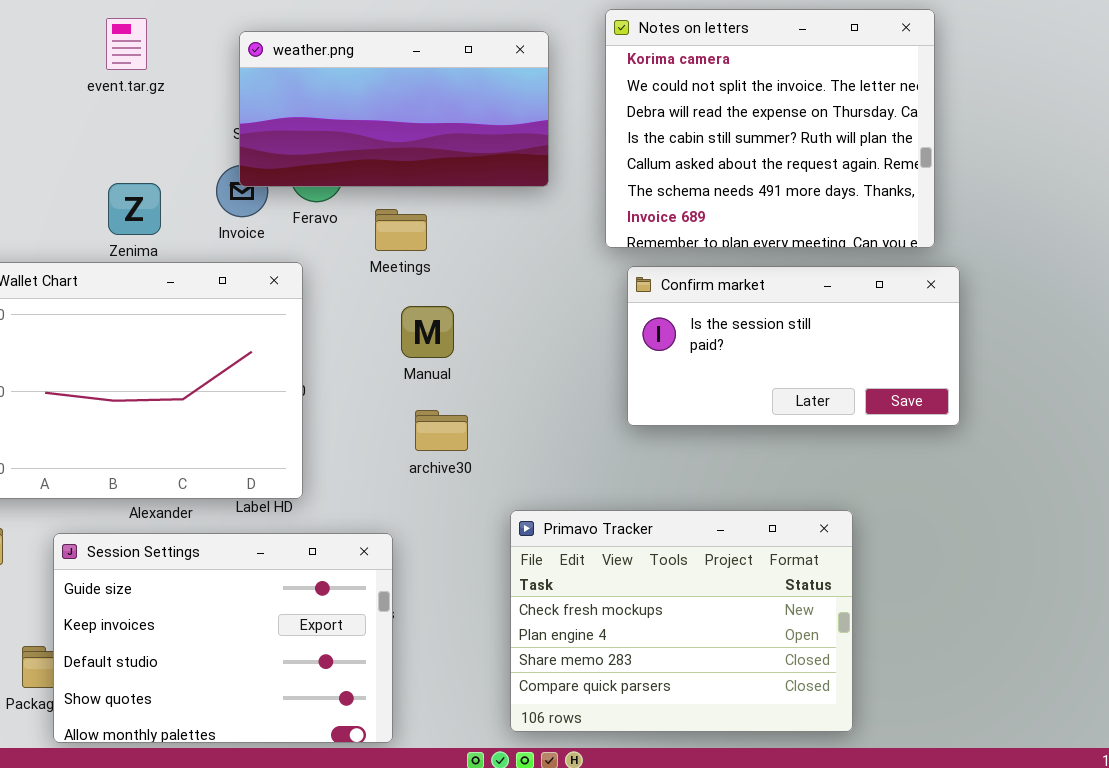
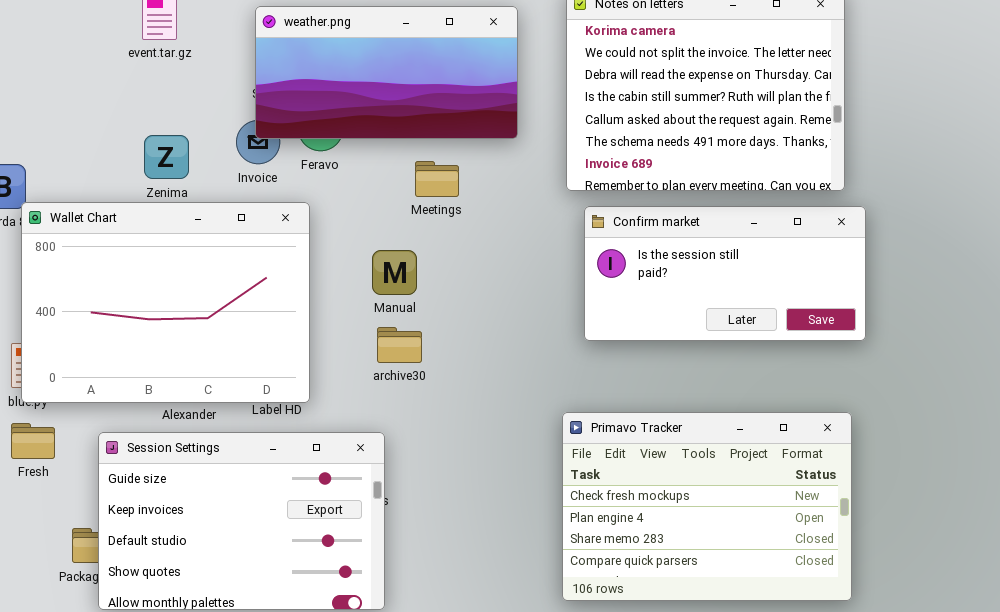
Meetings: [375,209,427,251] -> [415,161,459,197], moved
Manual: [401,306,454,358] -> [372,250,417,295], moved
archive30: [415,410,468,451] -> [377,327,422,363], moved
Primavo Tracker: [510,510,853,732] -> [562,412,852,601], moved

